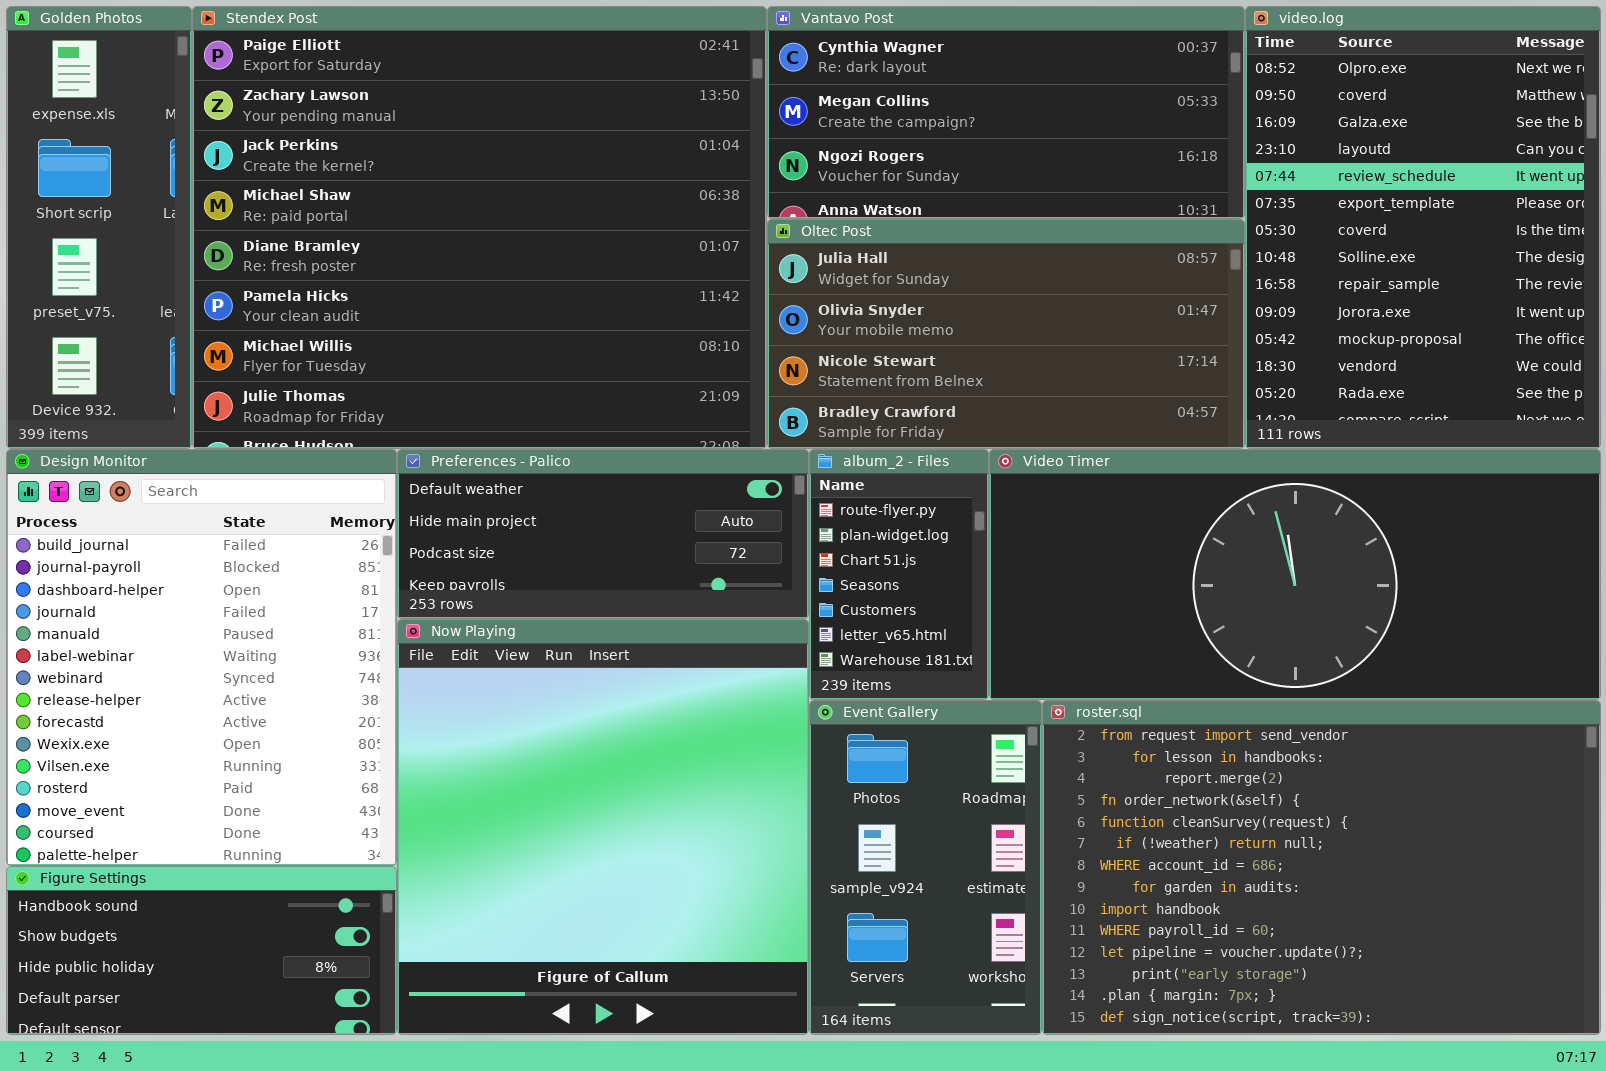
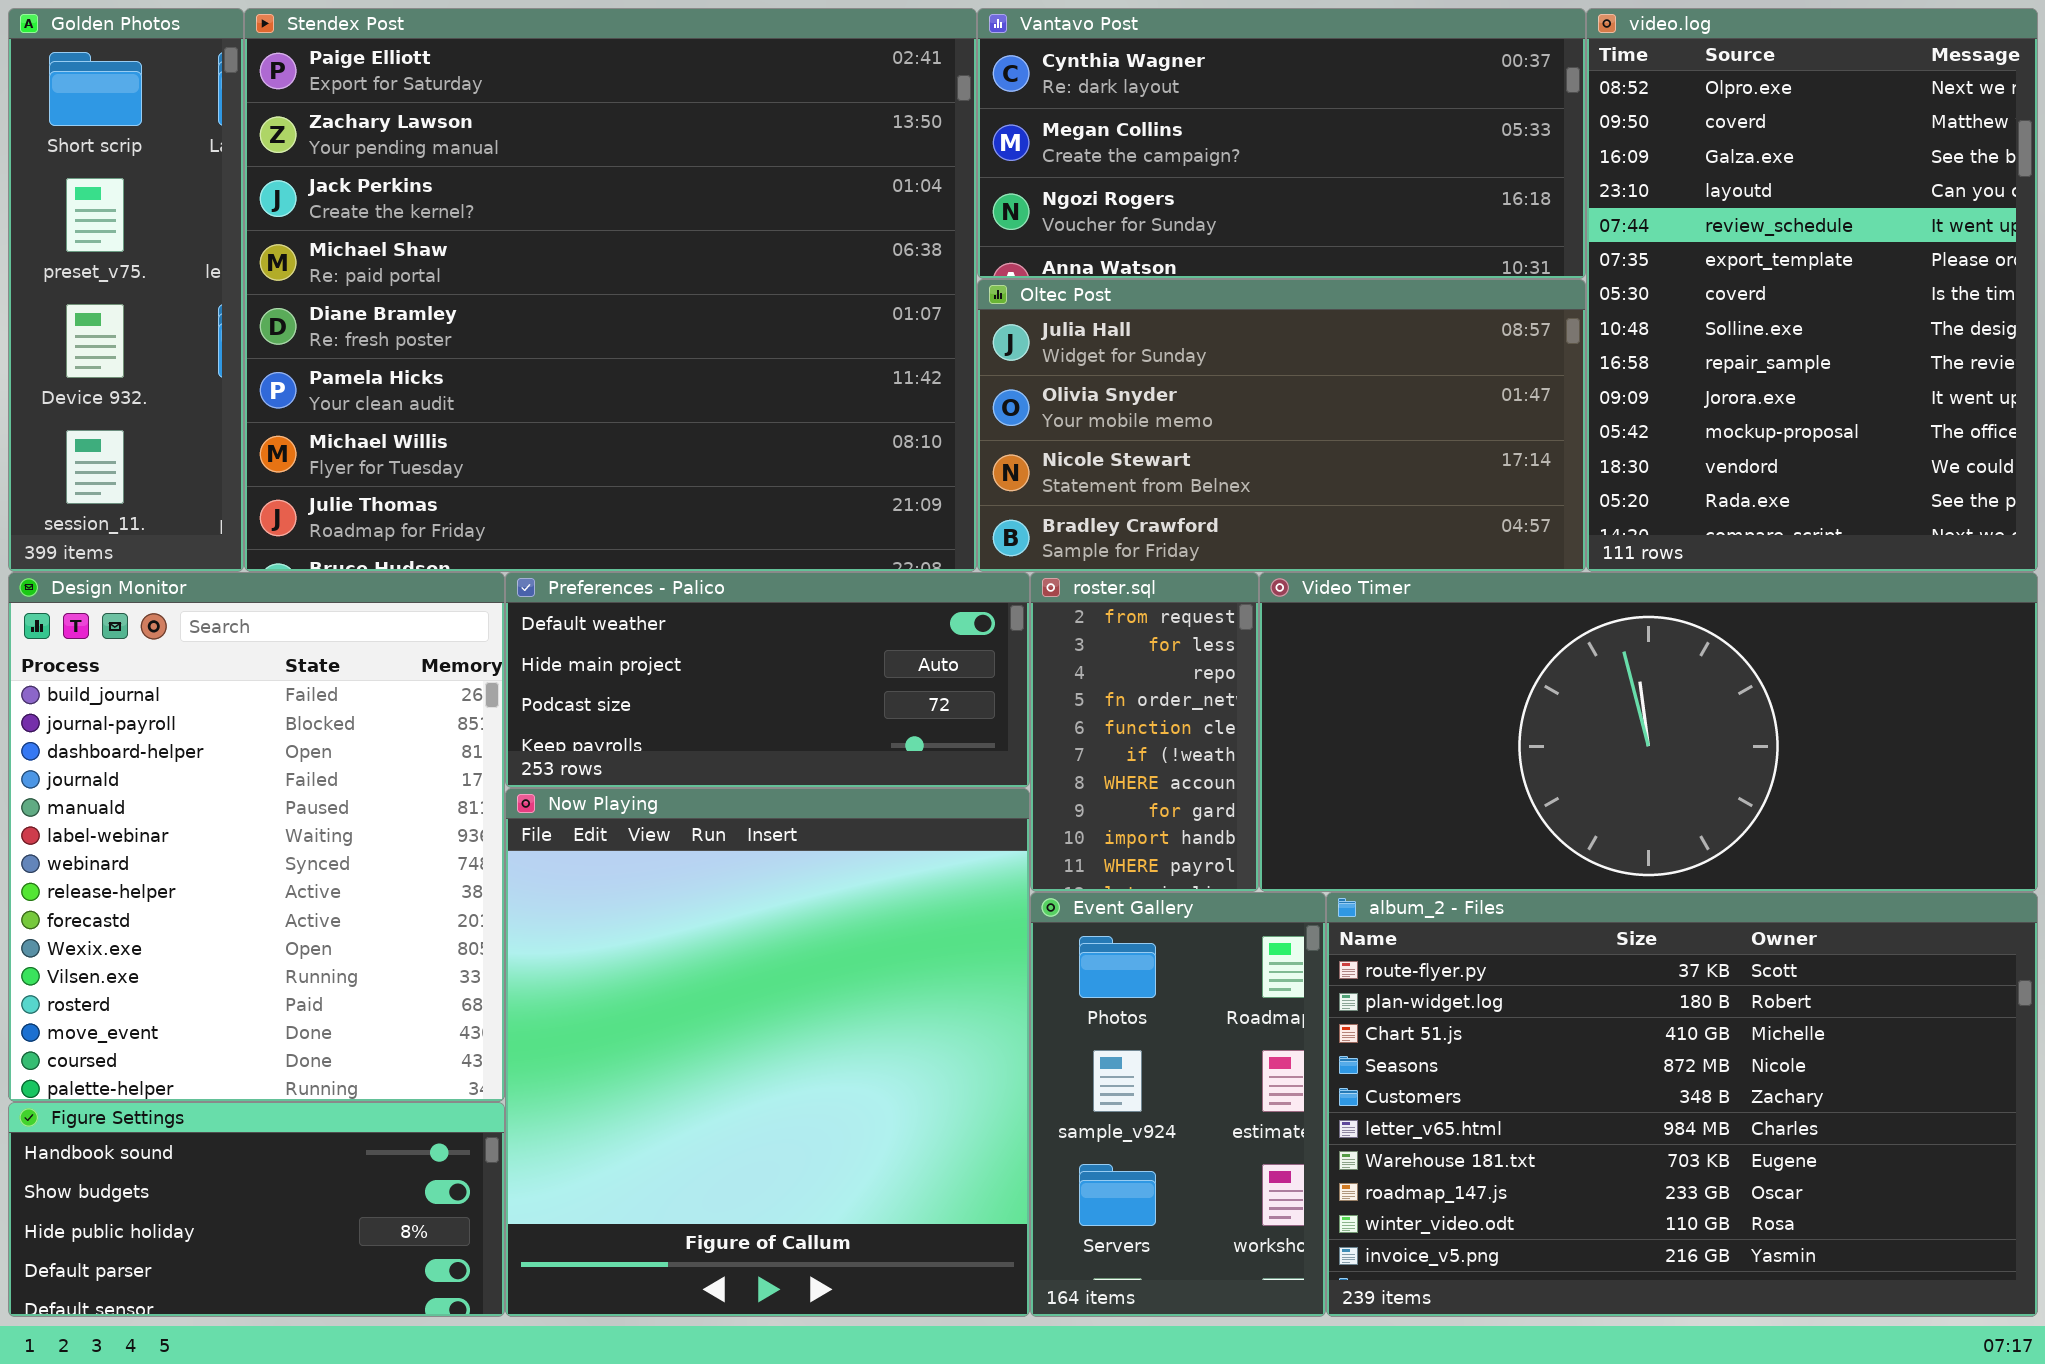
Golden Photos: [6,6,192,449] -> [8,8,244,572], scrolled down 1 row
album_2 - Files: [809,449,989,700] -> [1326,892,2038,1317], moved, resized
roster.sql: [1042,700,1601,1035] -> [1030,572,1259,892], moved, resized

